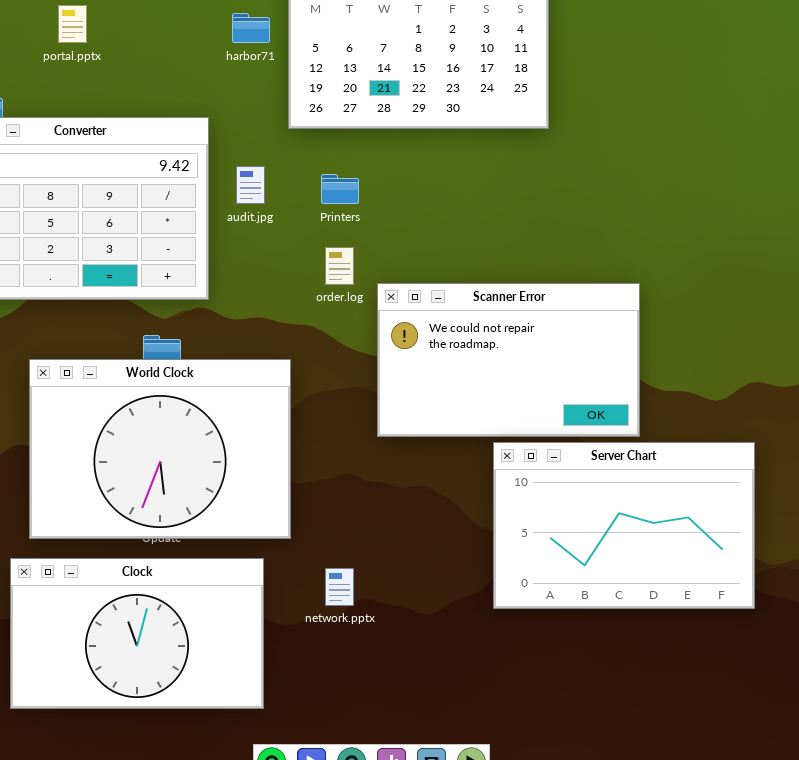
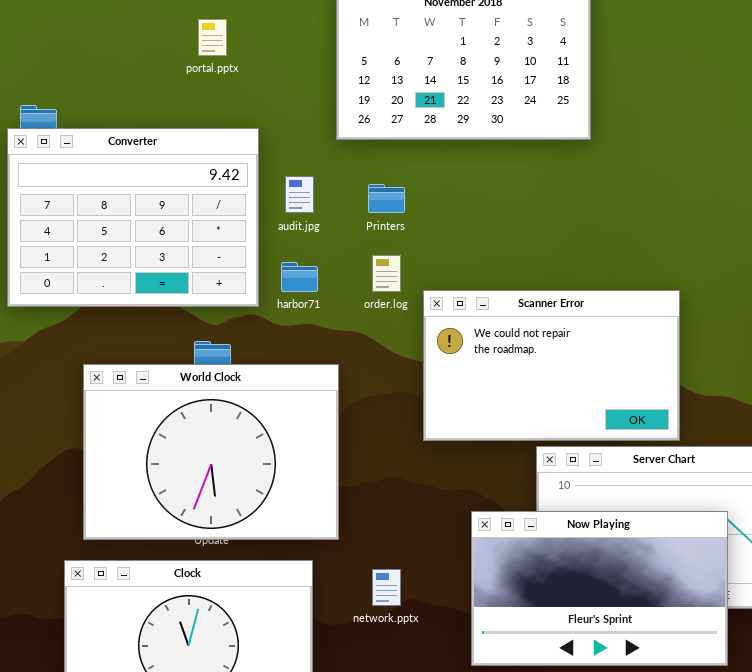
portal.pptx: [58,5,87,43] -> [198,19,227,56], moved
harbor71: [232,13,270,43] -> [281,262,318,292], moved
Now Playing: none -> [471,511,728,666], opened

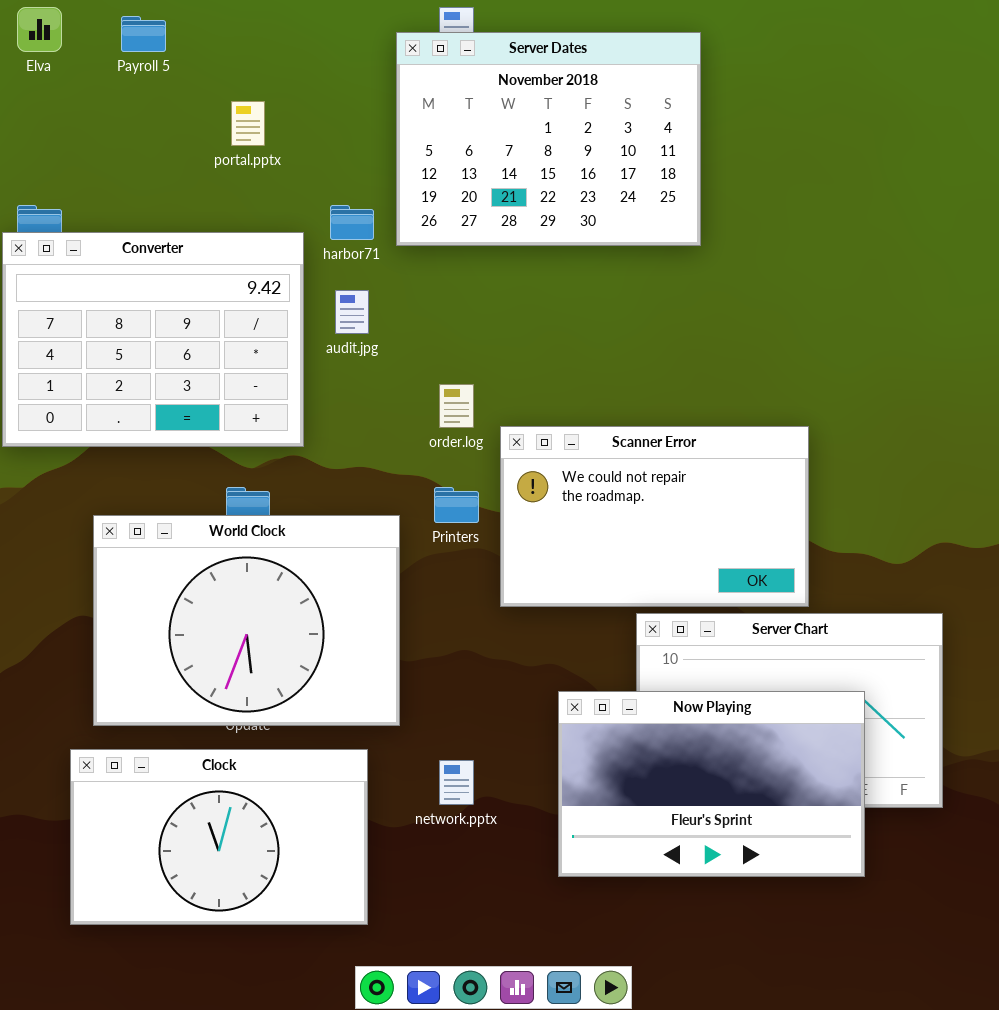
Printers: [368,184,405,213] -> [434,487,479,523], moved
harbor71: [281,262,318,292] -> [330,205,374,240], moved

